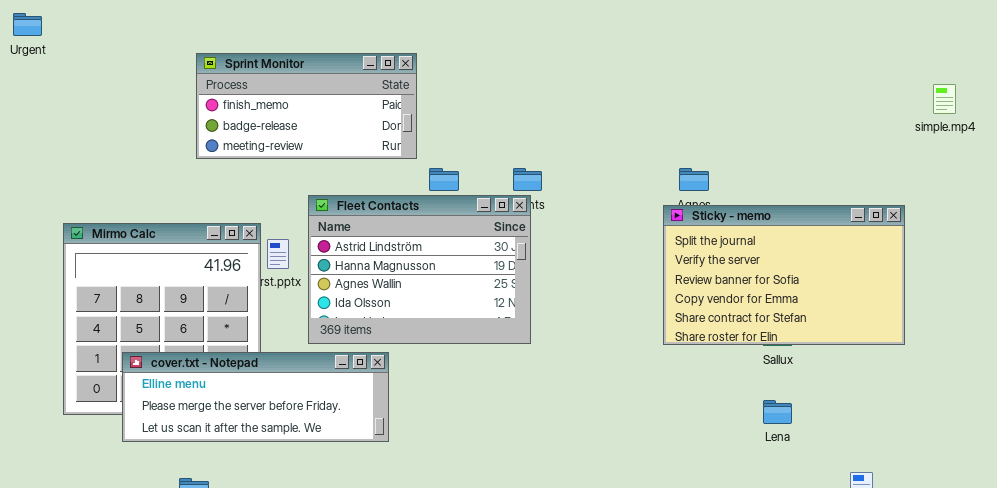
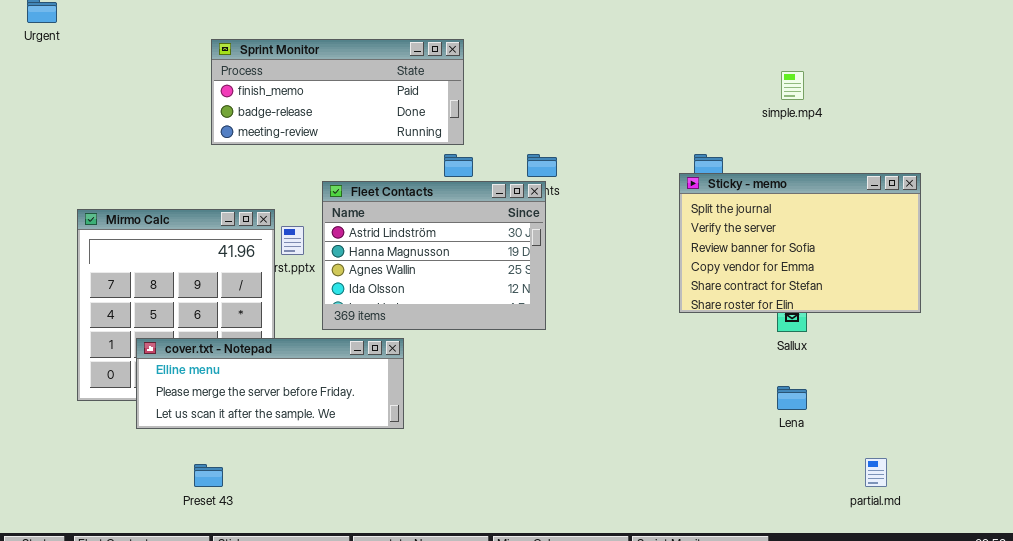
Sprint Monitor: [196,53,417,159] -> [211,39,464,145], resized
simple.mp4: [933,84,956,114] -> [781,71,804,100], moved
Sticky - memo: [663,205,905,345] -> [679,173,921,313], moved

